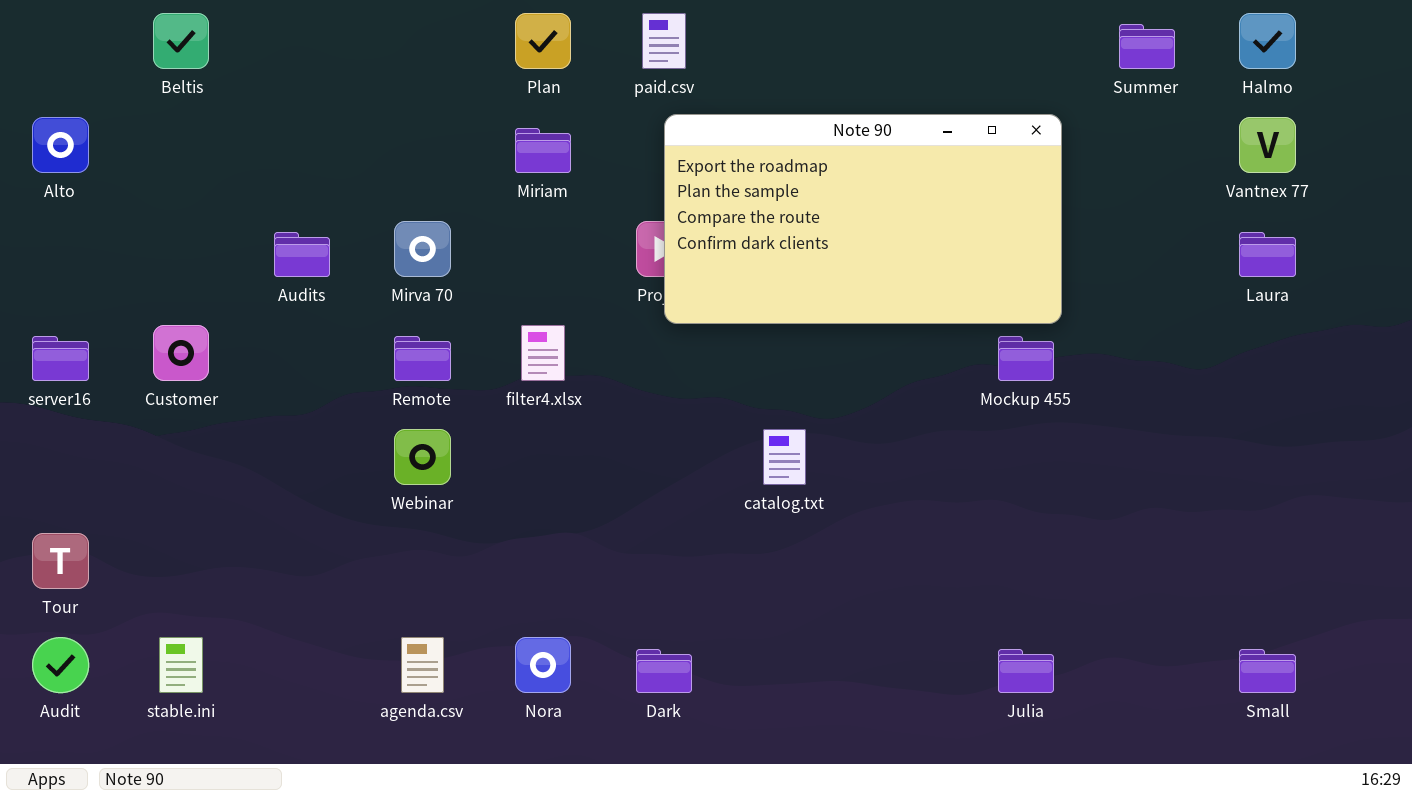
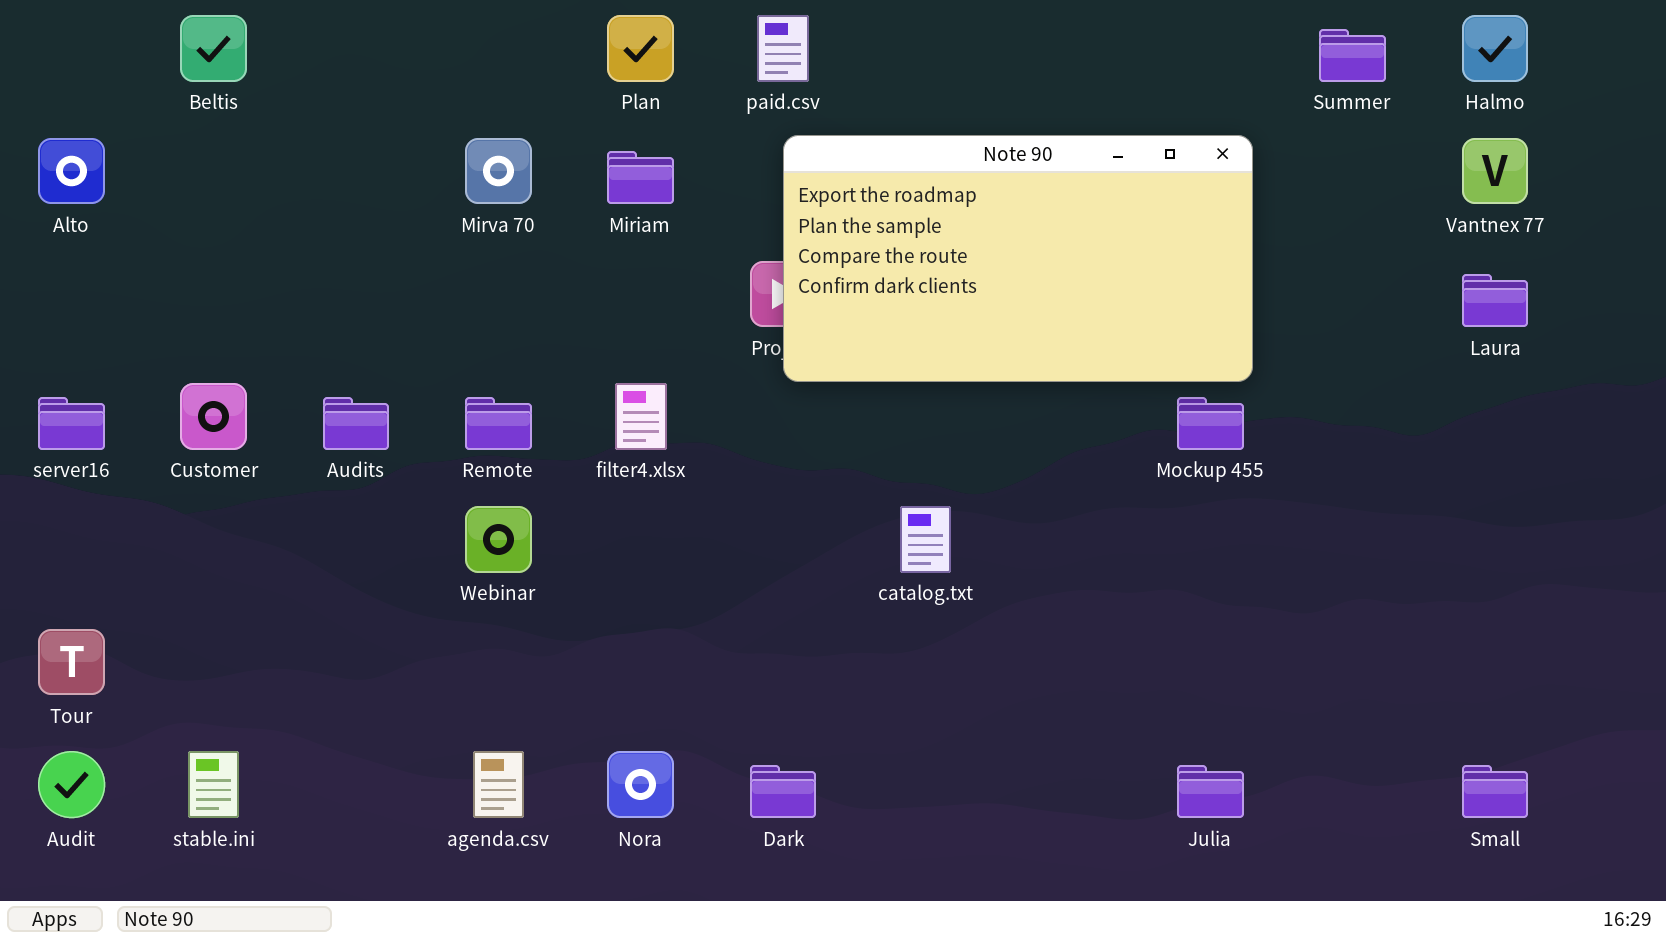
Mirva 70: [394,221,451,277] -> [465,138,532,204], moved
Audits: [274,232,330,277] -> [323,397,389,450], moved

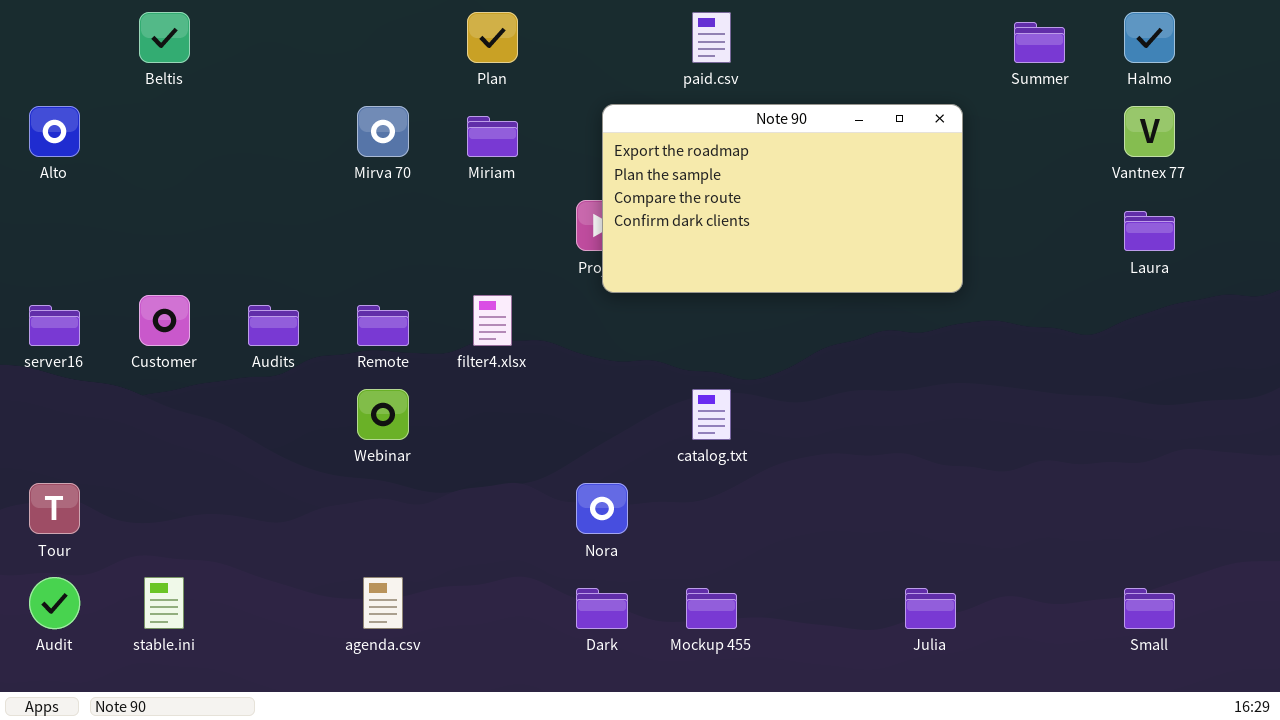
paid.csv: [757,15,809,82] -> [692,12,731,63], moved
Mockup 455: [1177,397,1244,450] -> [686,588,737,629], moved
Nora: [607,751,674,818] -> [576,483,628,534], moved

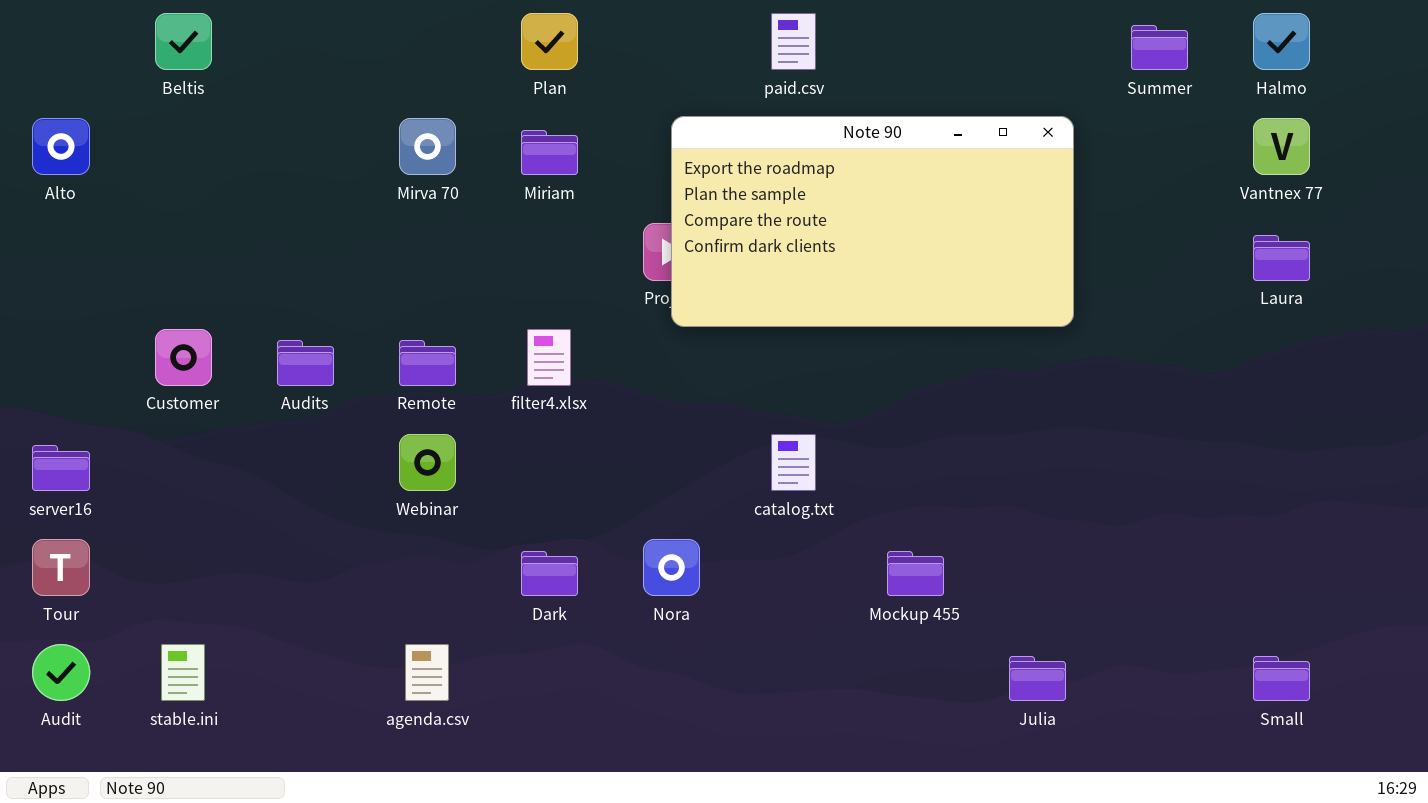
server16: [29,305,80,346] -> [32,445,90,491], moved
Dark: [576,588,628,629] -> [521,551,578,596], moved
Mockup 455: [686,588,737,629] -> [887,551,944,596], moved

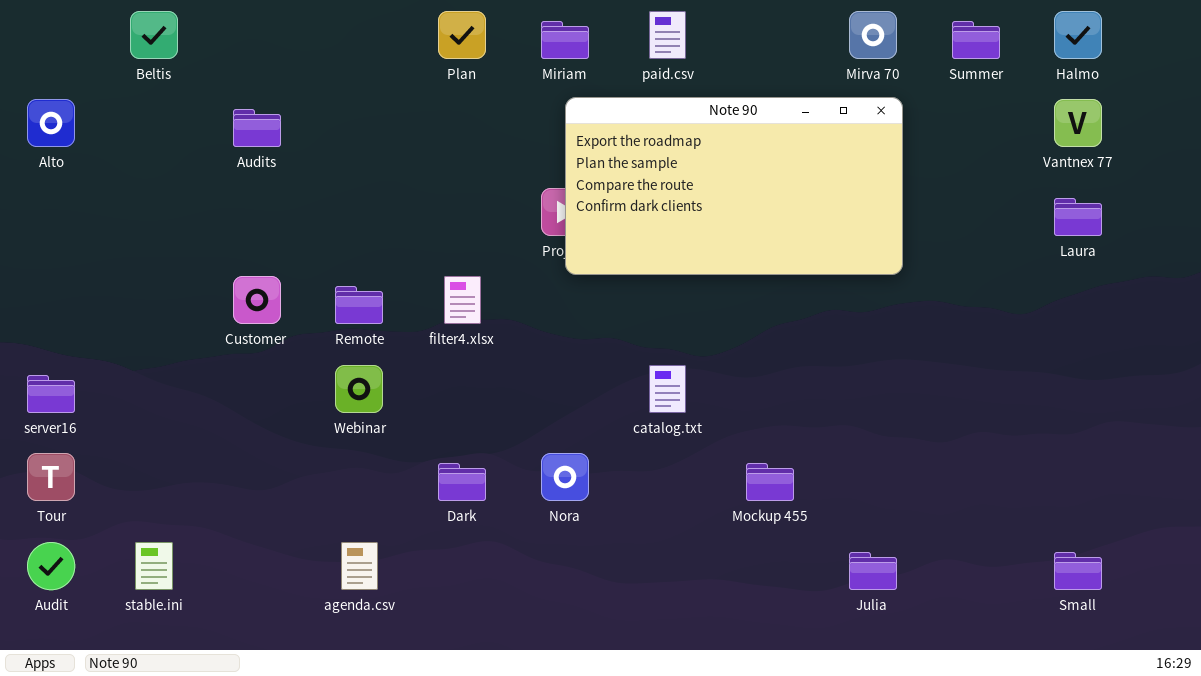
Mirva 70: [399,118,456,175] -> [849,11,897,59], moved
Miriam: [521,130,578,175] -> [541,21,589,59], moved
Customer: [155,329,212,386] -> [233,276,281,324], moved
Audits: [277,340,334,386] -> [233,109,281,147], moved

